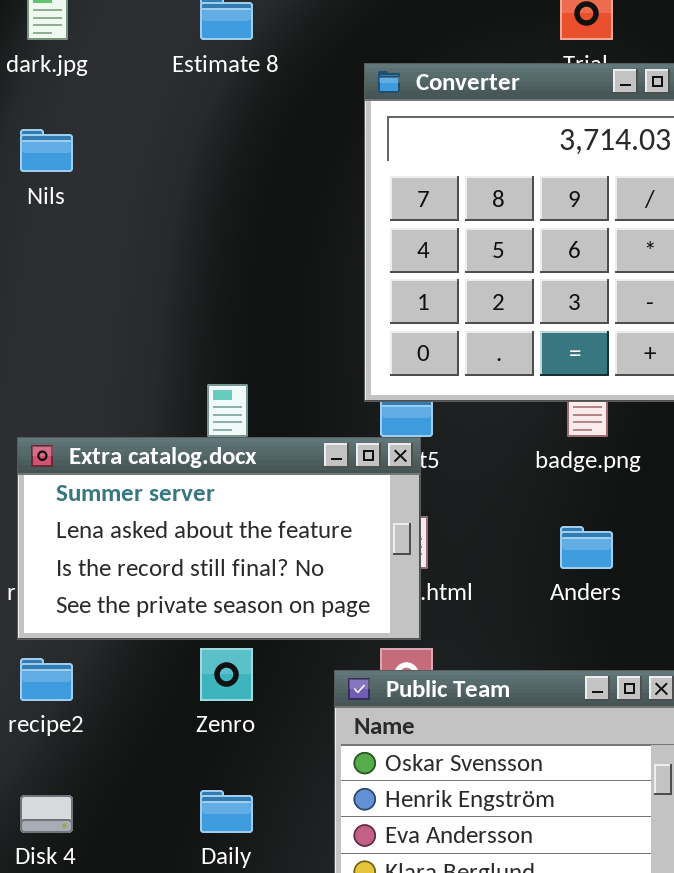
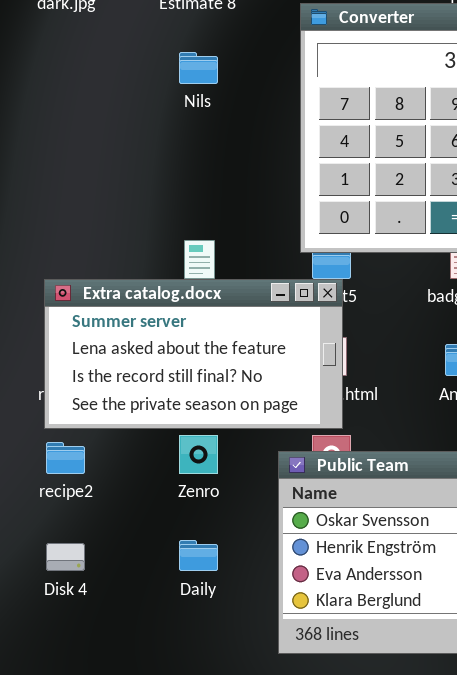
Nils: [20,129,73,172] -> [179,52,218,84], moved

